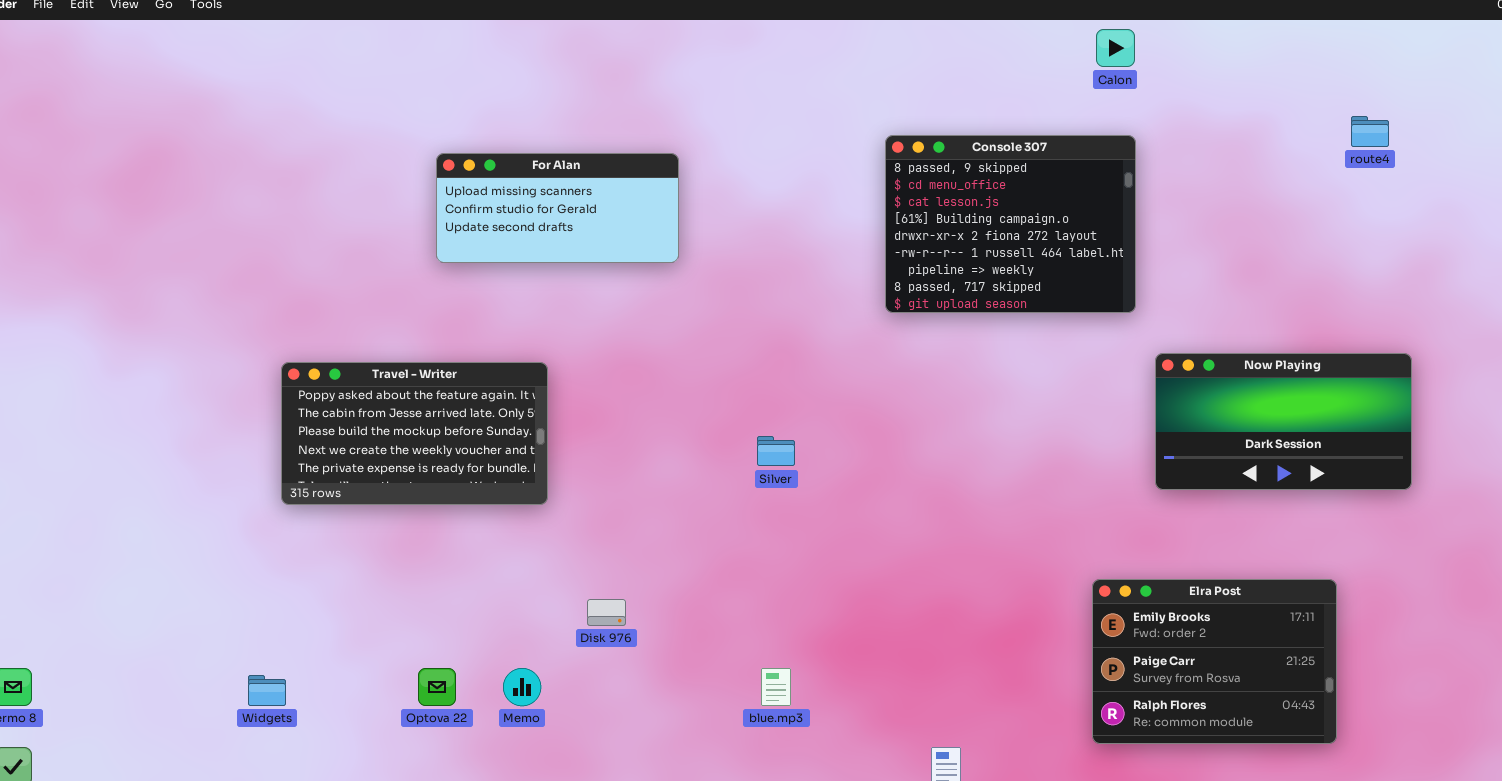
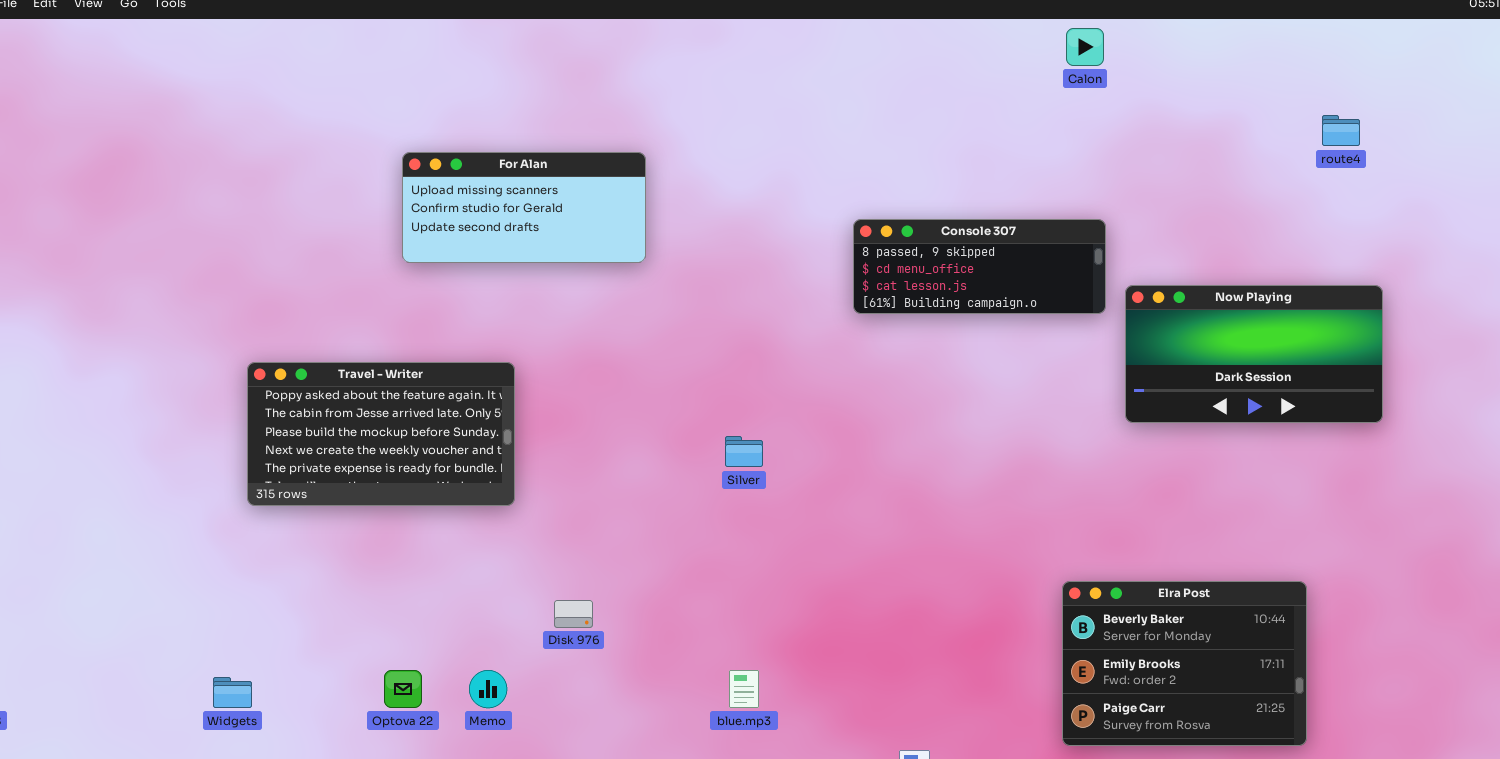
Console 307: [885,135,1136,313] -> [853,219,1106,314], resized
Now Playing: [1155,353,1412,490] -> [1125,285,1383,423], moved
Elra Post: [1092,579,1337,744] -> [1062,581,1307,746], scrolled up 1 row

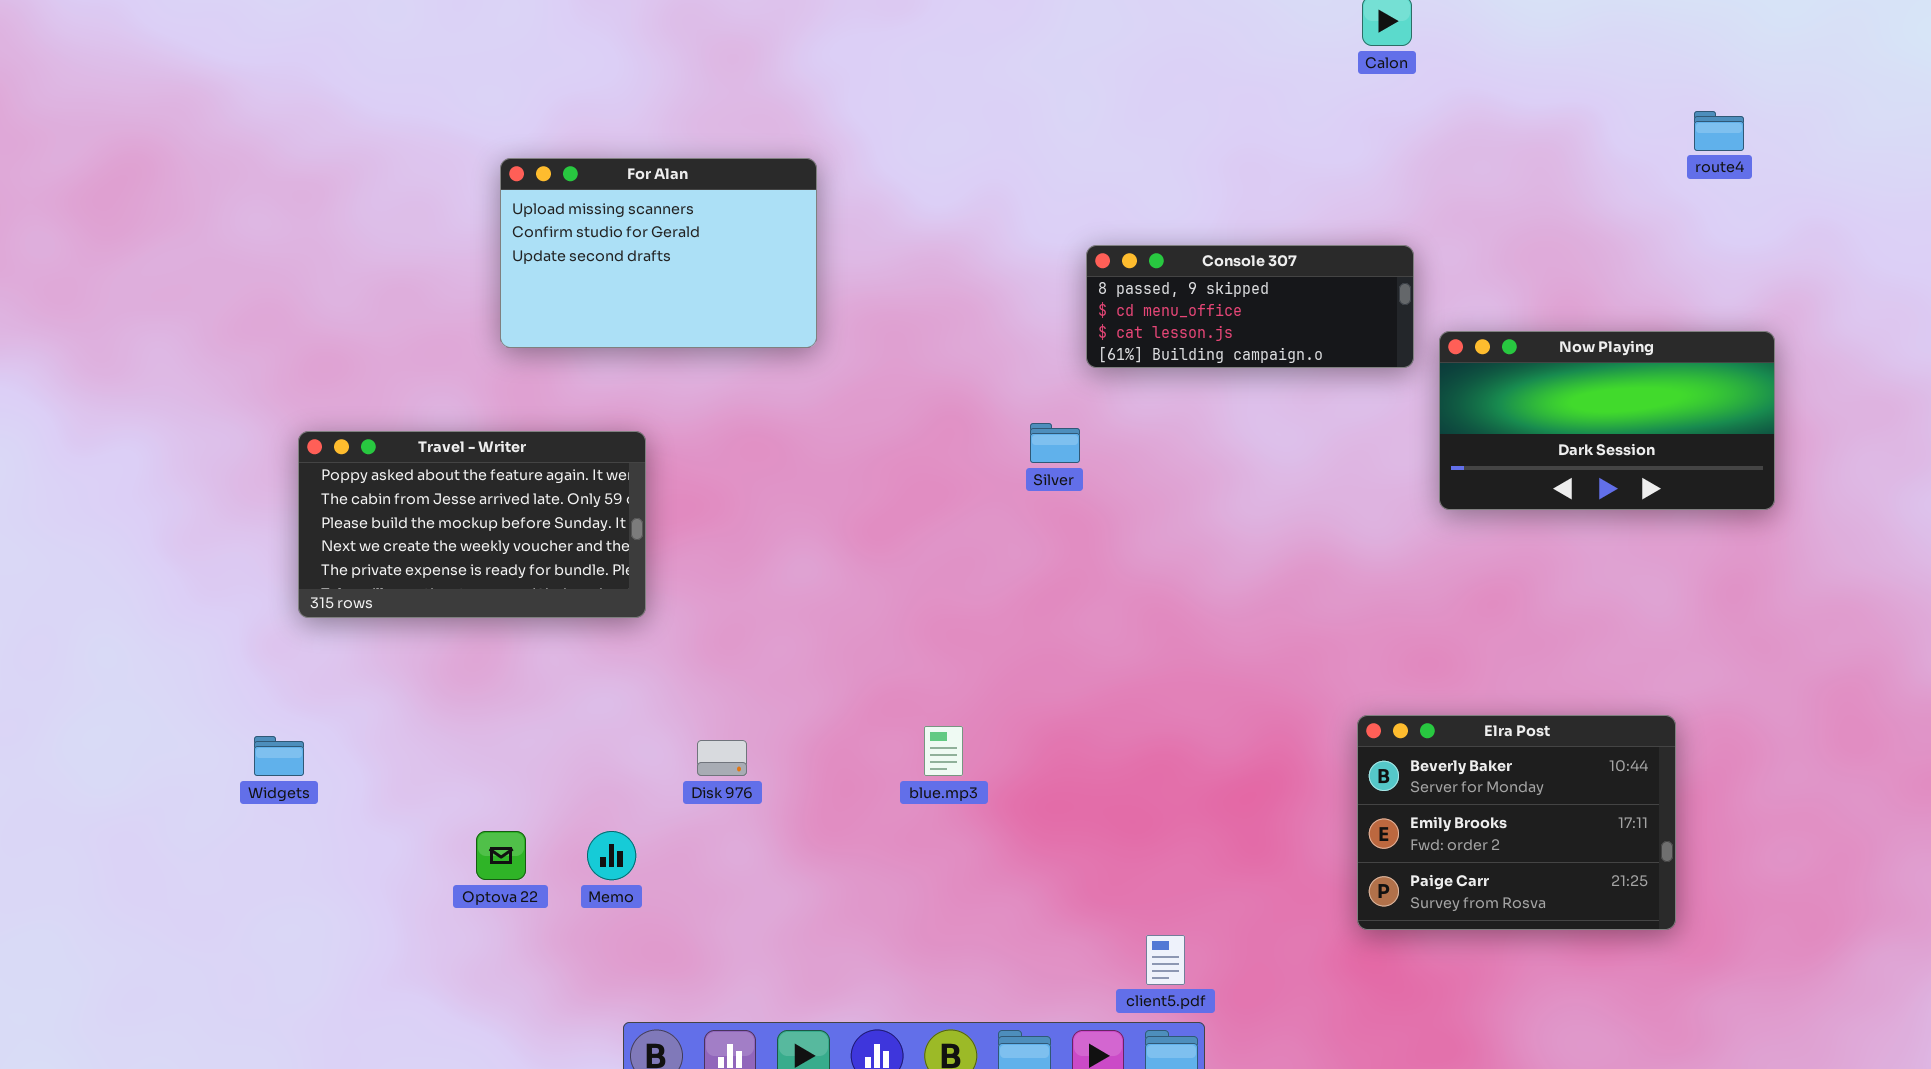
For Alan: [402,152,646,263] -> [500,158,817,348], resized
Silver: [725,436,763,467] -> [1030,423,1080,463], moved
blue.mp3: [729,670,759,708] -> [924,726,963,776], moved
Widgets: [213,677,252,708] -> [254,736,304,776], moved

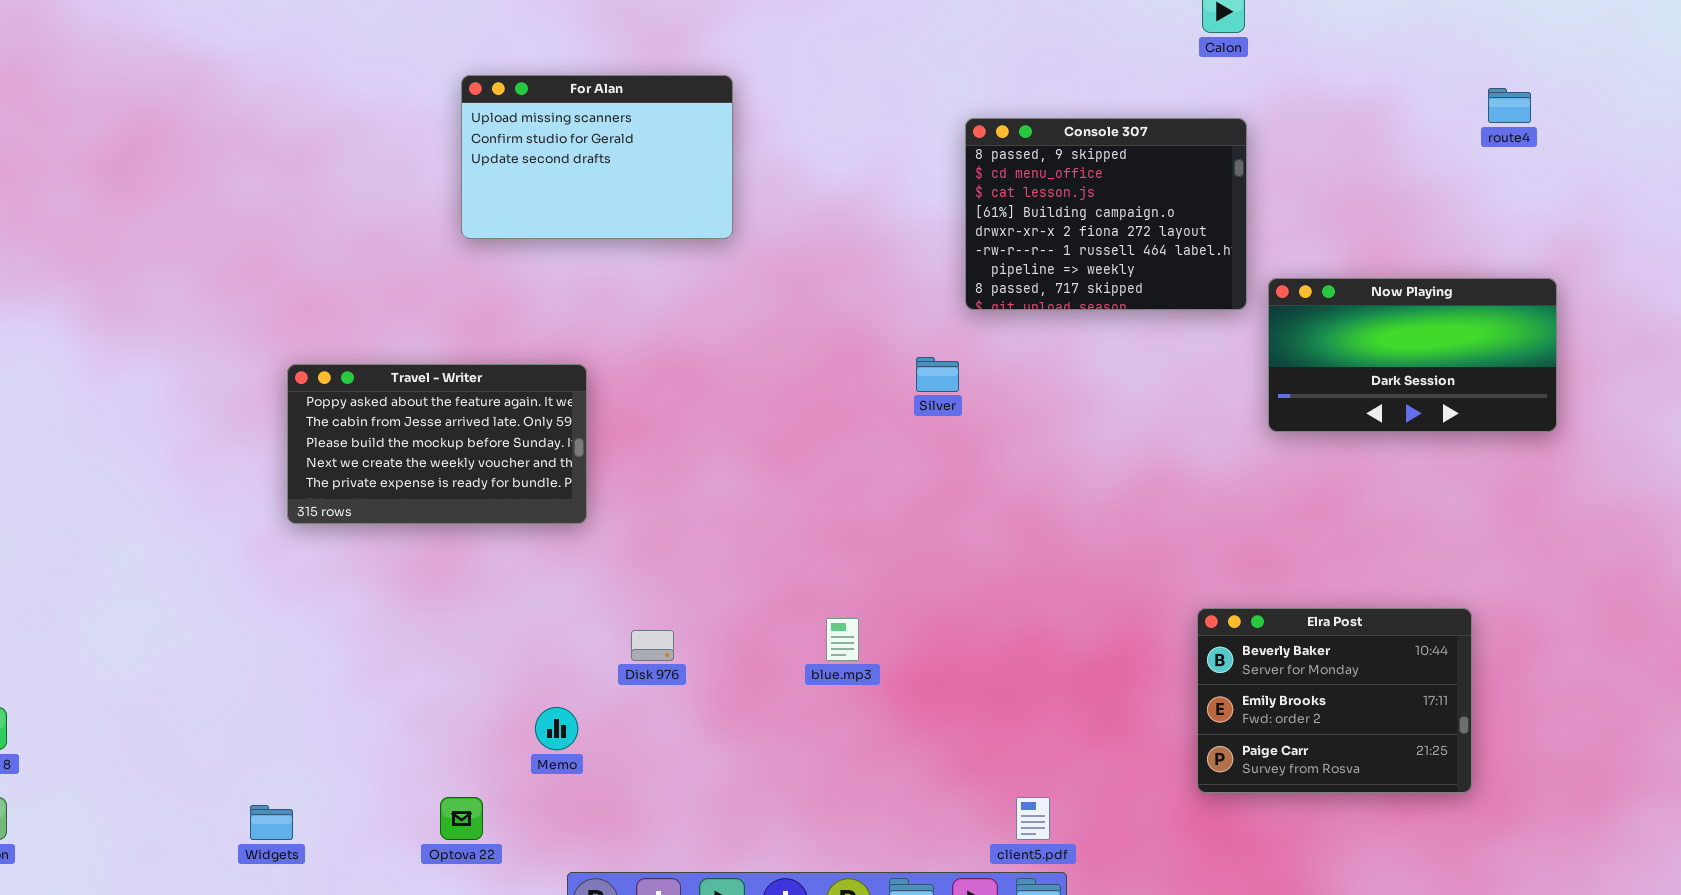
For Alan: [500,158,817,348] -> [461,75,733,239], moved
Console 307: [1086,245,1414,368] -> [965,118,1247,310], resized
Widgets: [254,736,304,776] -> [250,805,293,840], moved
Optova 22: [476,831,526,880] -> [440,797,483,840], moved

